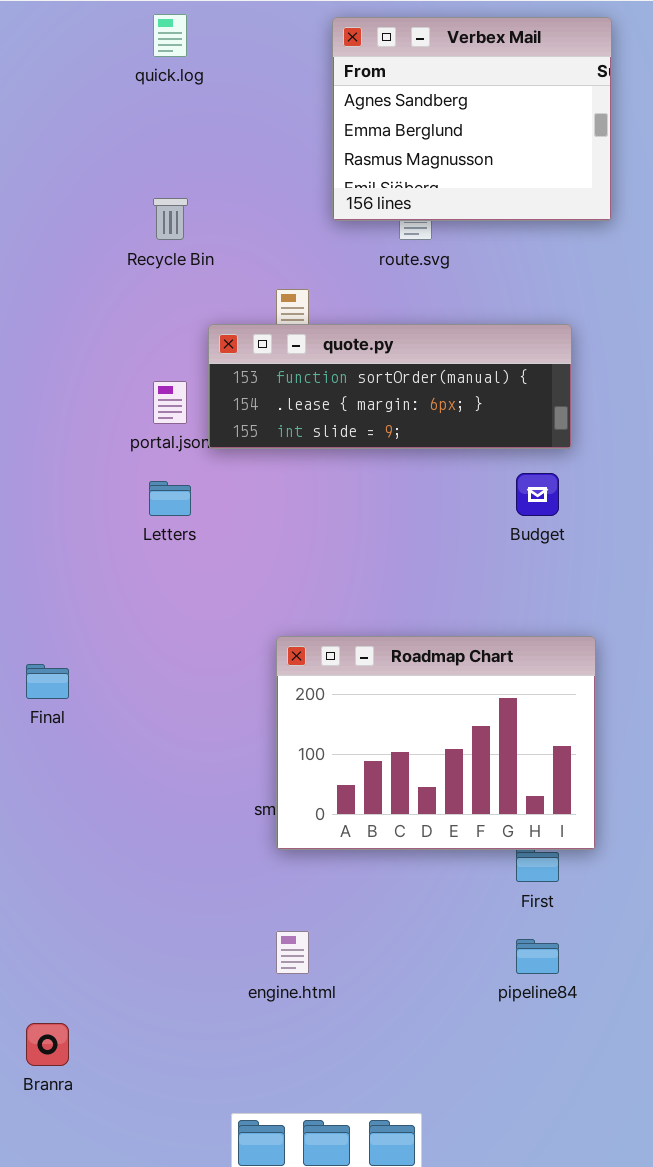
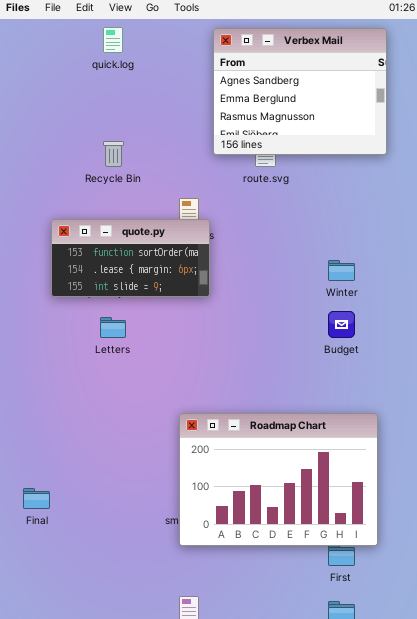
quote.py: [208,324,572,449] -> [51,219,210,297], moved, resized
Final: [26,664,69,699] -> [23,488,50,509], moved

